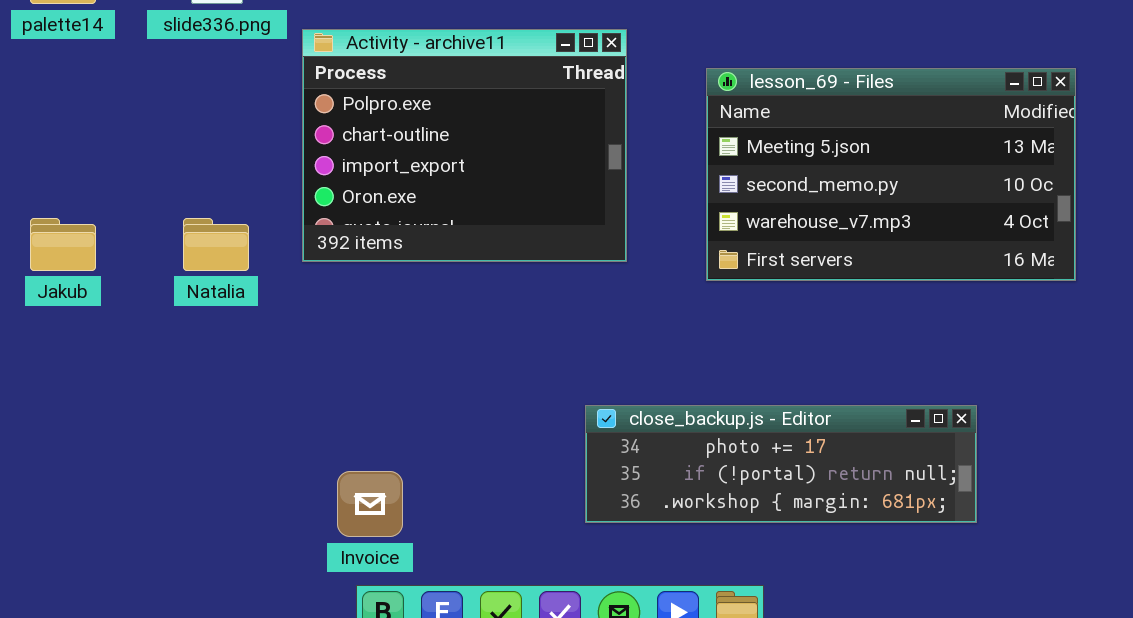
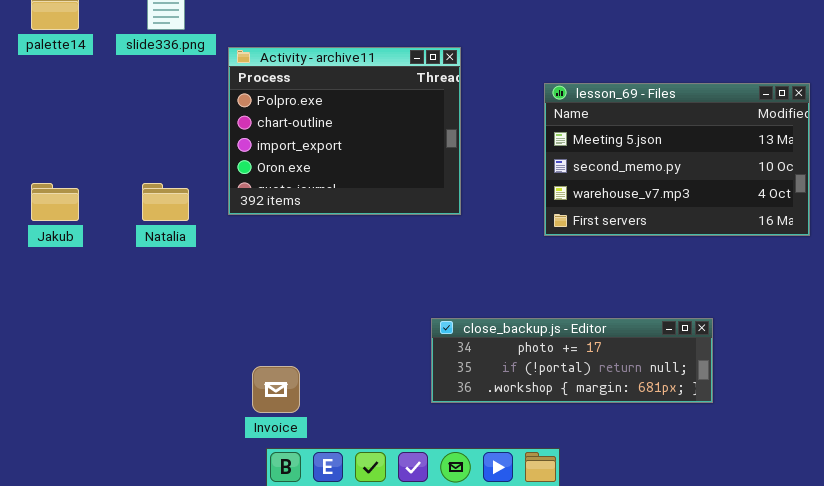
lesson_69 - Files: [706,68,1076,281] -> [544,83,810,236], moved

